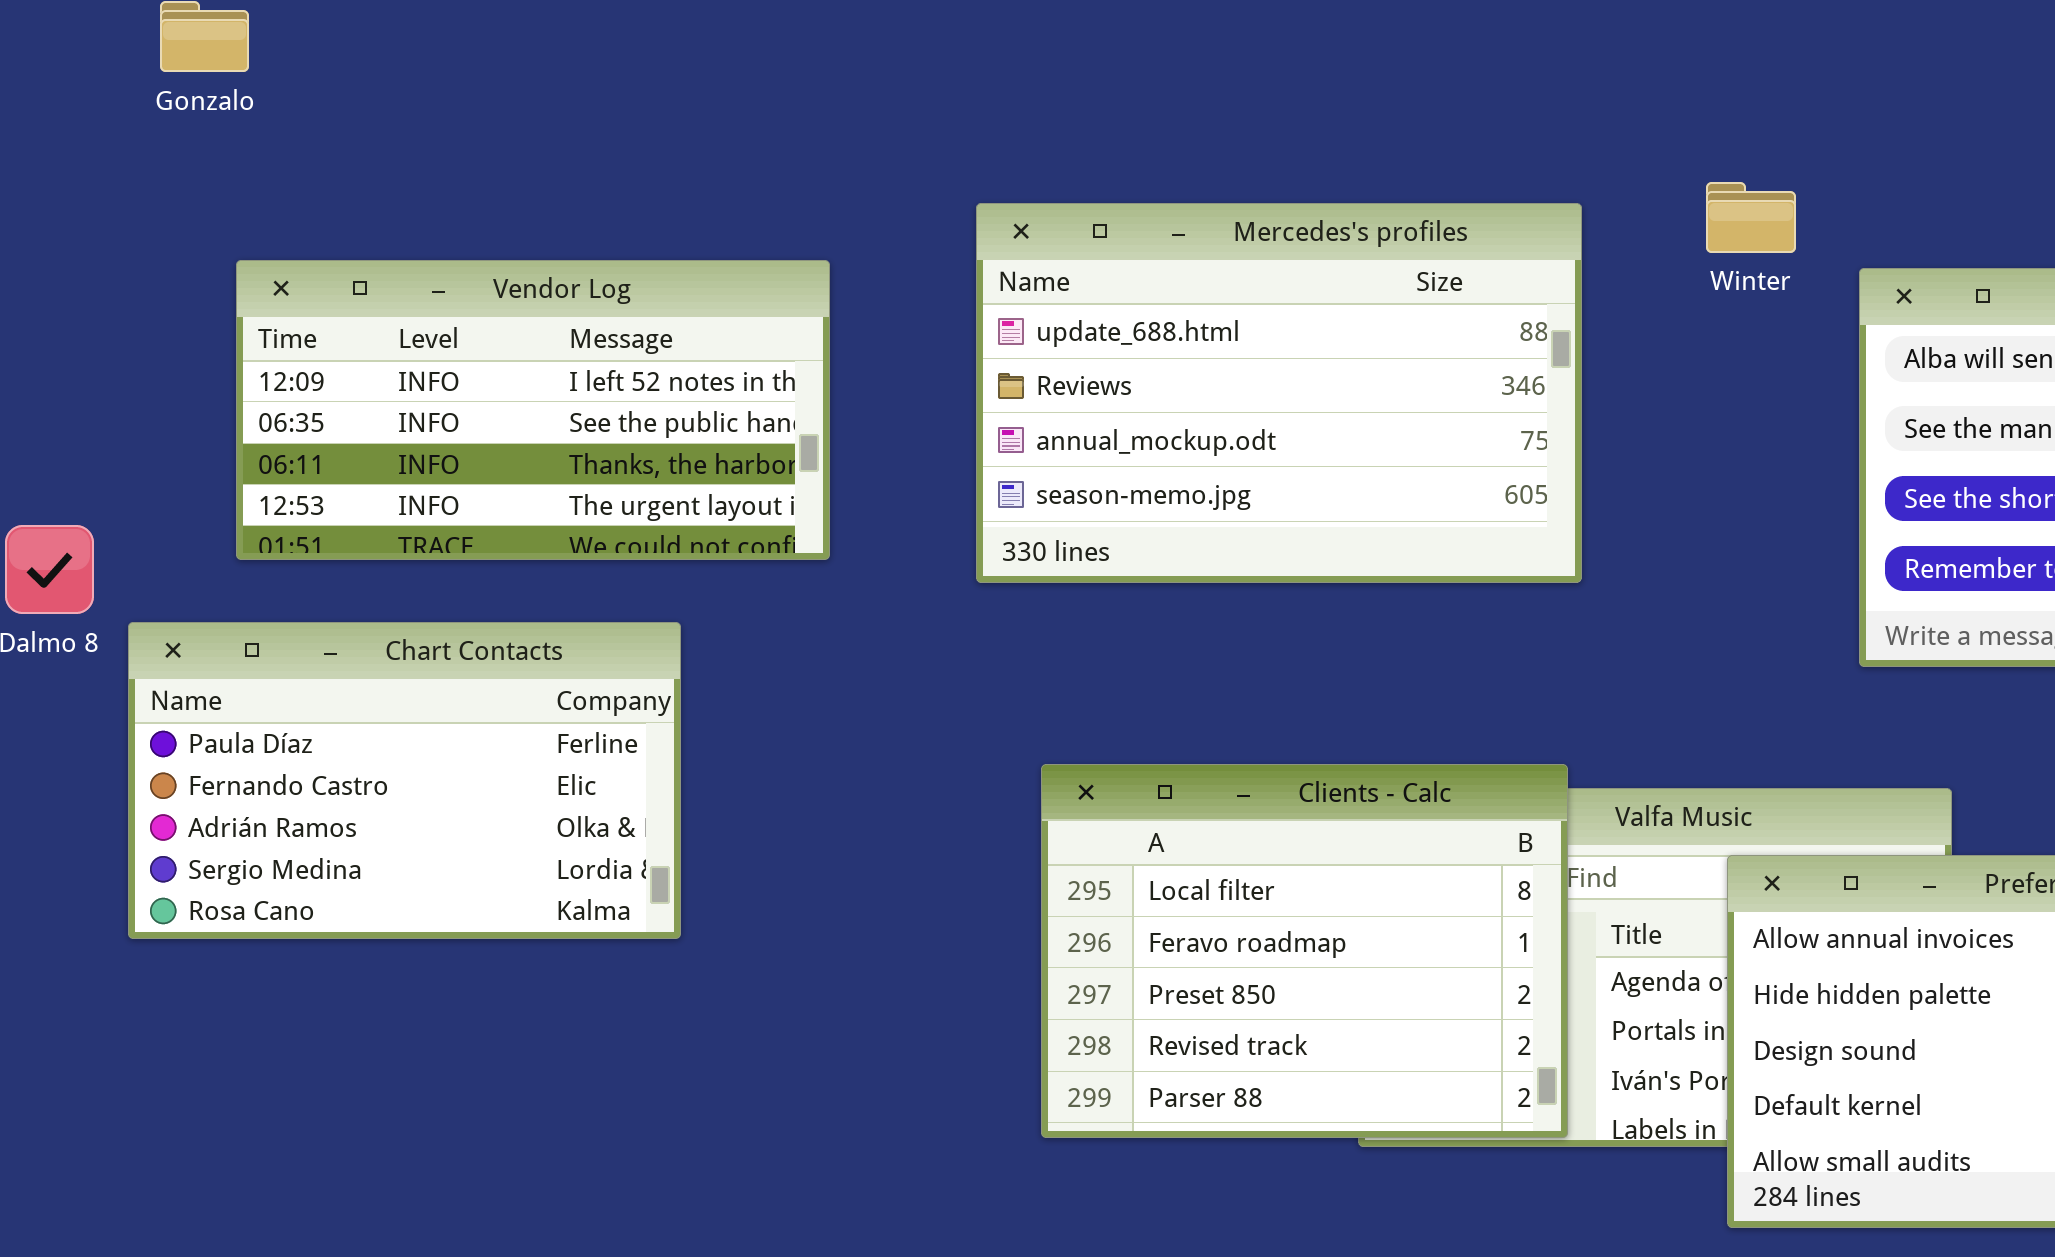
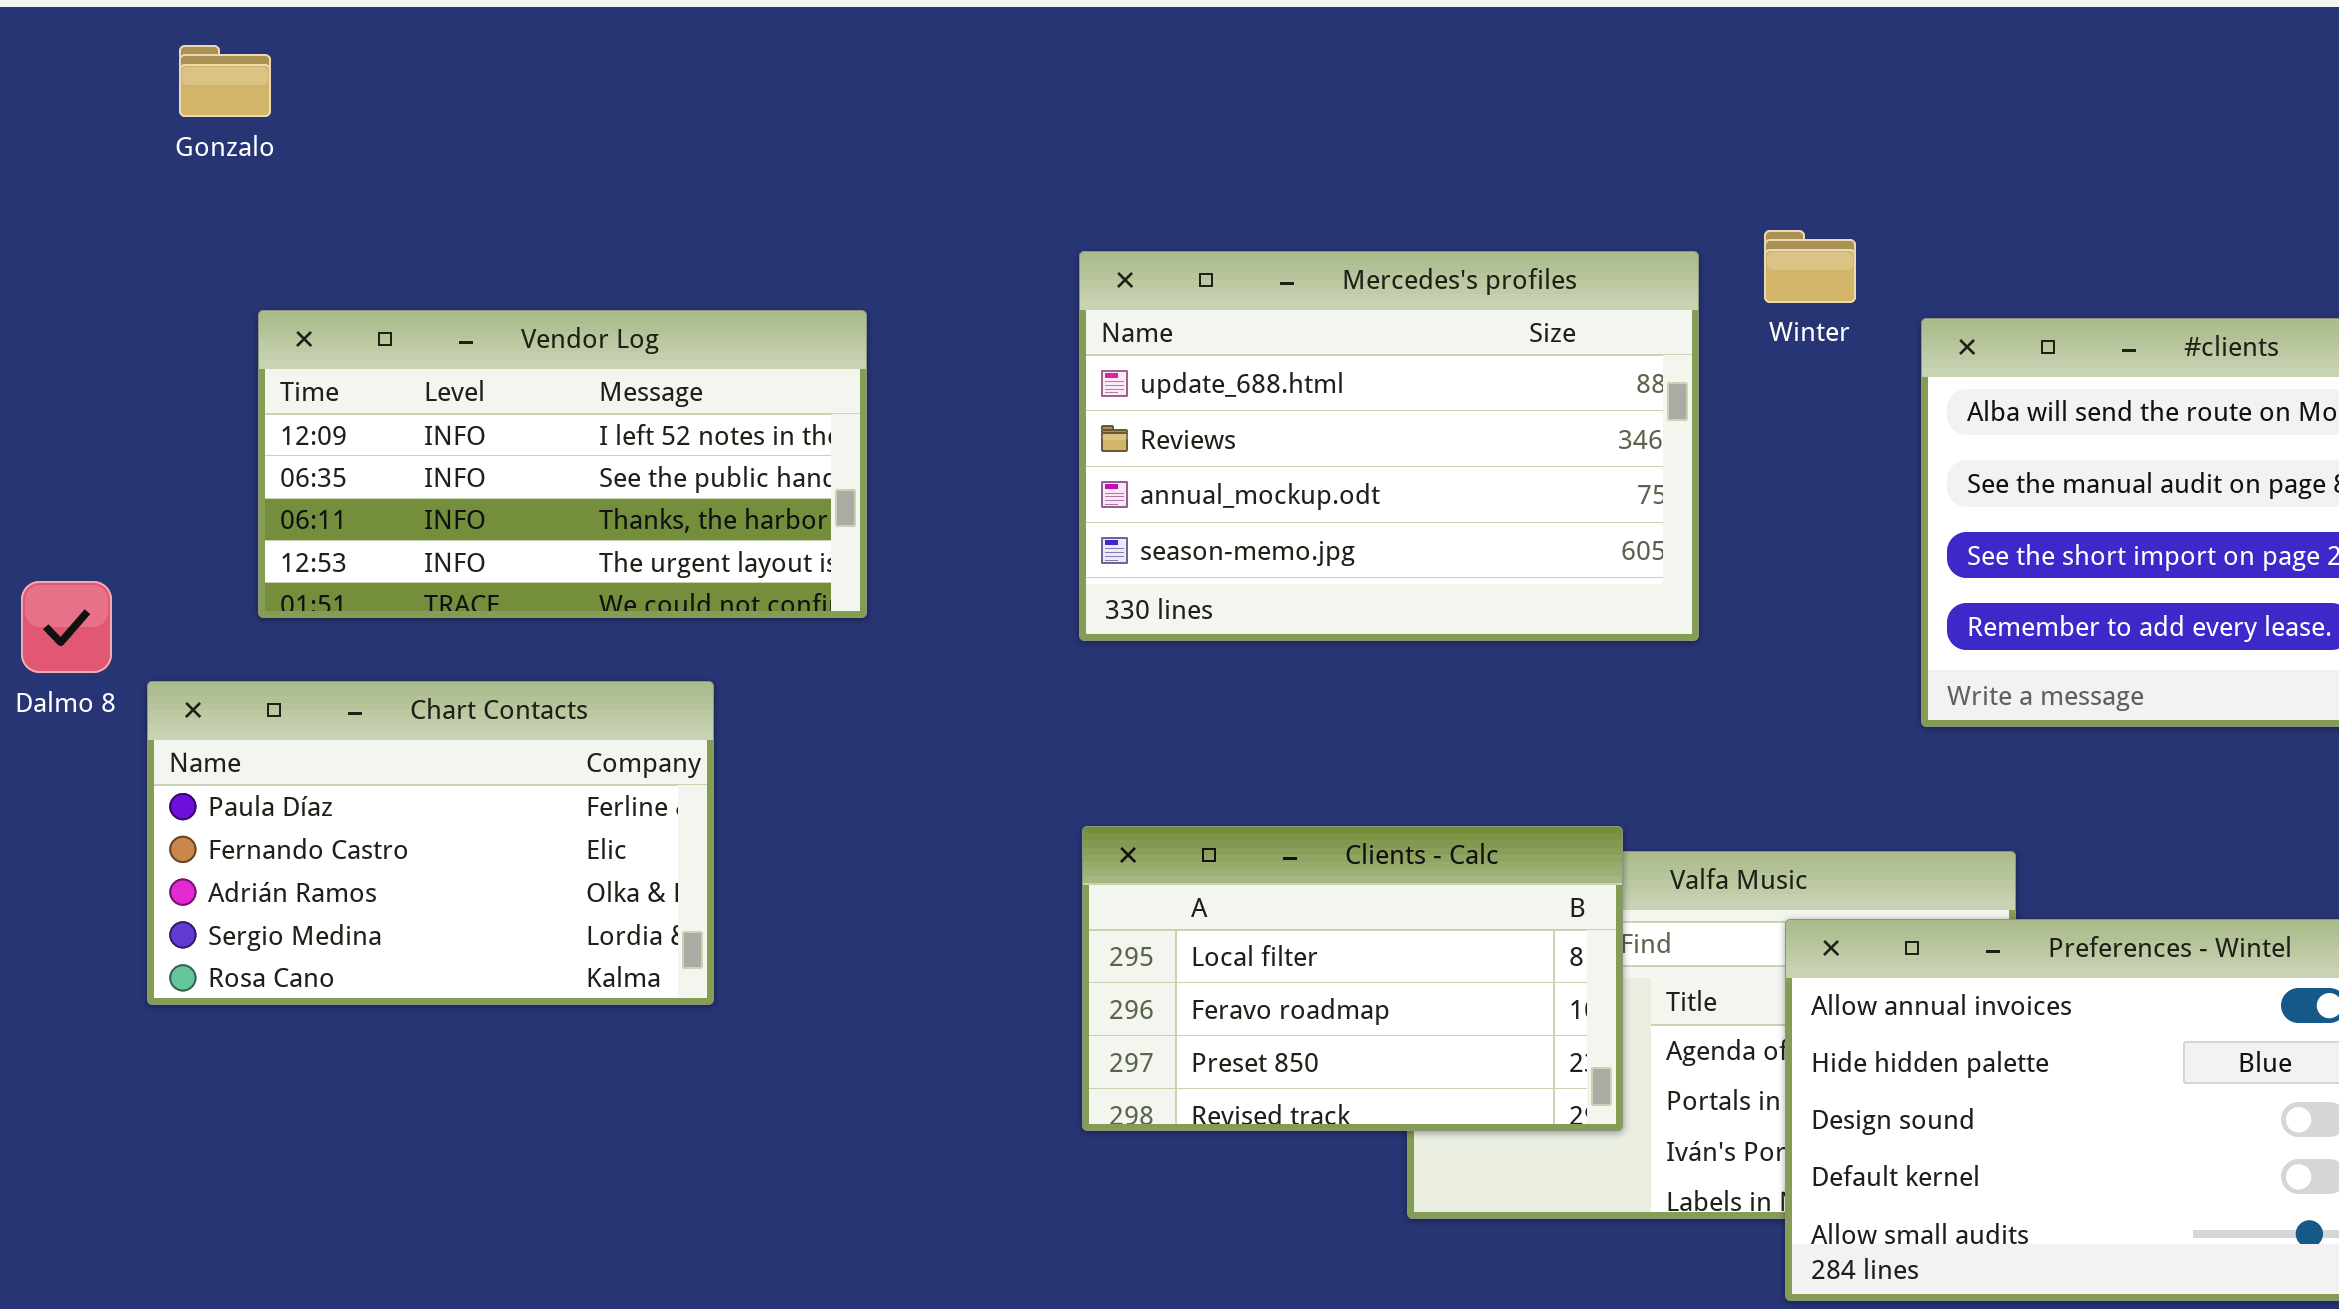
Mercedes's profiles: [976,203,1582,583] -> [1079,251,1699,641], moved
Clients - Calc: [1041,764,1568,1138] -> [1082,826,1623,1131], resized

